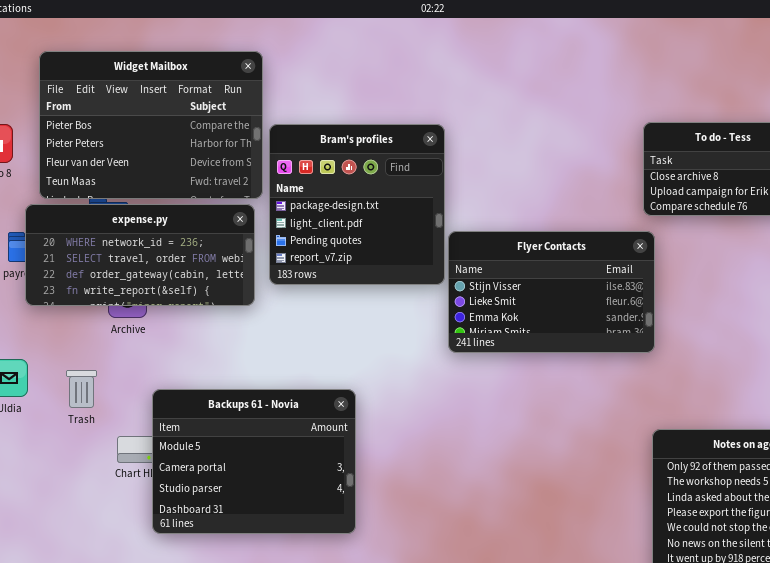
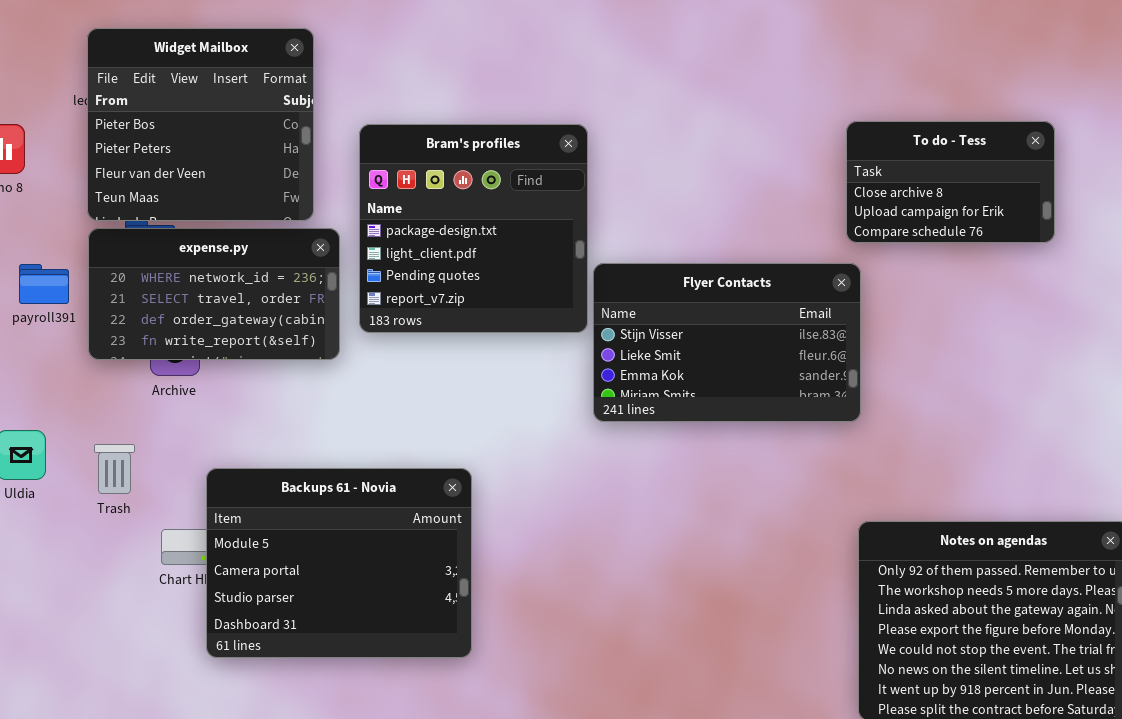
Widget Mailbox: [39,51,263,199] -> [87,28,314,221], moved, resized
expense.py: [25,204,255,306] -> [88,228,340,360], resized

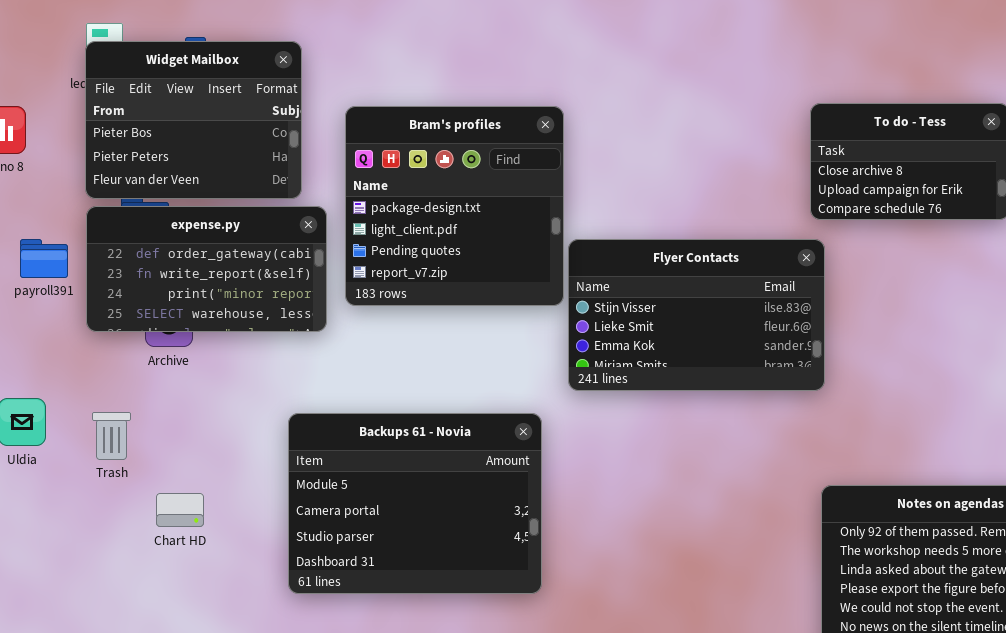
Widget Mailbox: [87,28,314,221] -> [85,41,302,199], resized
expense.py: [88,228,340,360] -> [86,206,327,332], scrolled down 2 rows
Backups 61 - Novia: [206,468,472,658] -> [288,413,542,594], moved

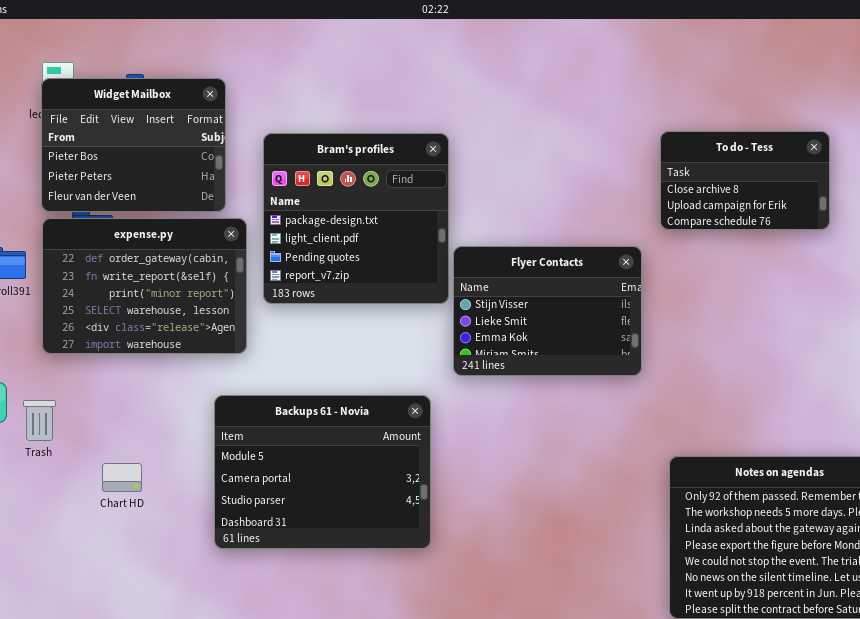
expense.py: [86,206,327,332] -> [42,218,247,354], resized
Flyer Contacts: [568,239,825,391] -> [453,246,642,376], resized
Trash: [92,412,131,460] -> [23,400,56,441], moved

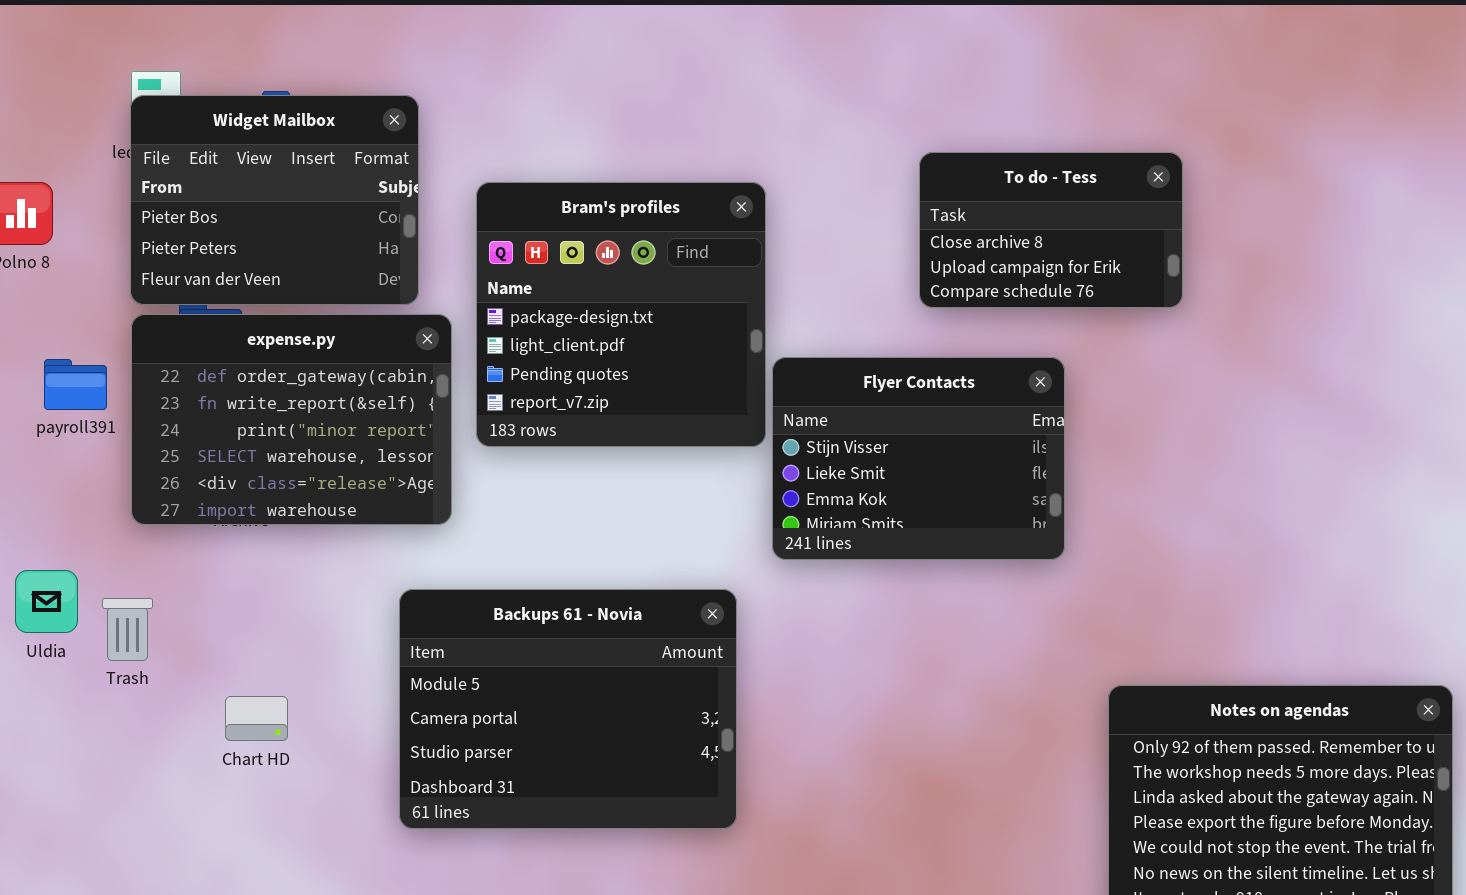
To do - Tess: [660,131,830,230] -> [919,152,1183,308], moved

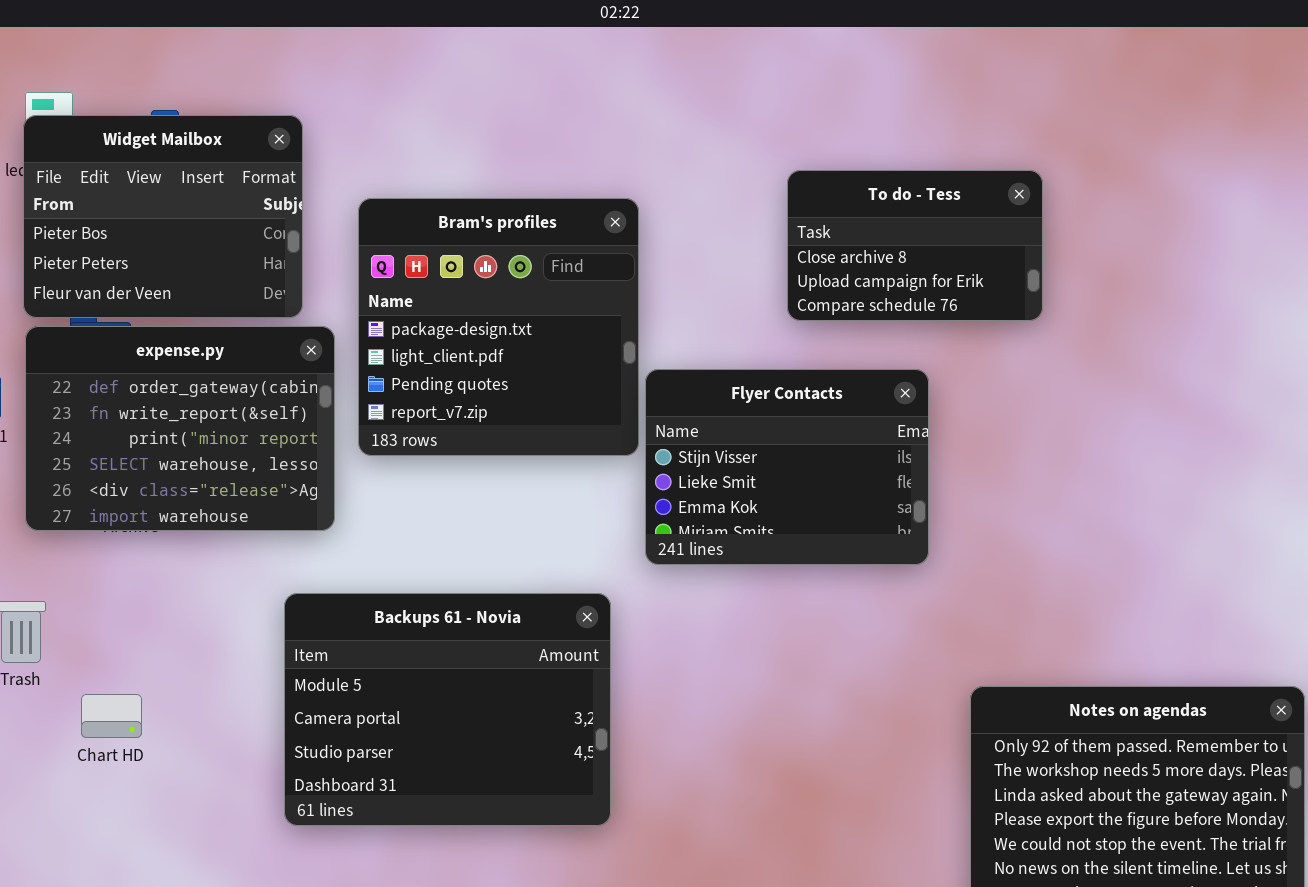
Chart HD: [225,696,288,741] -> [81,694,142,738], moved

